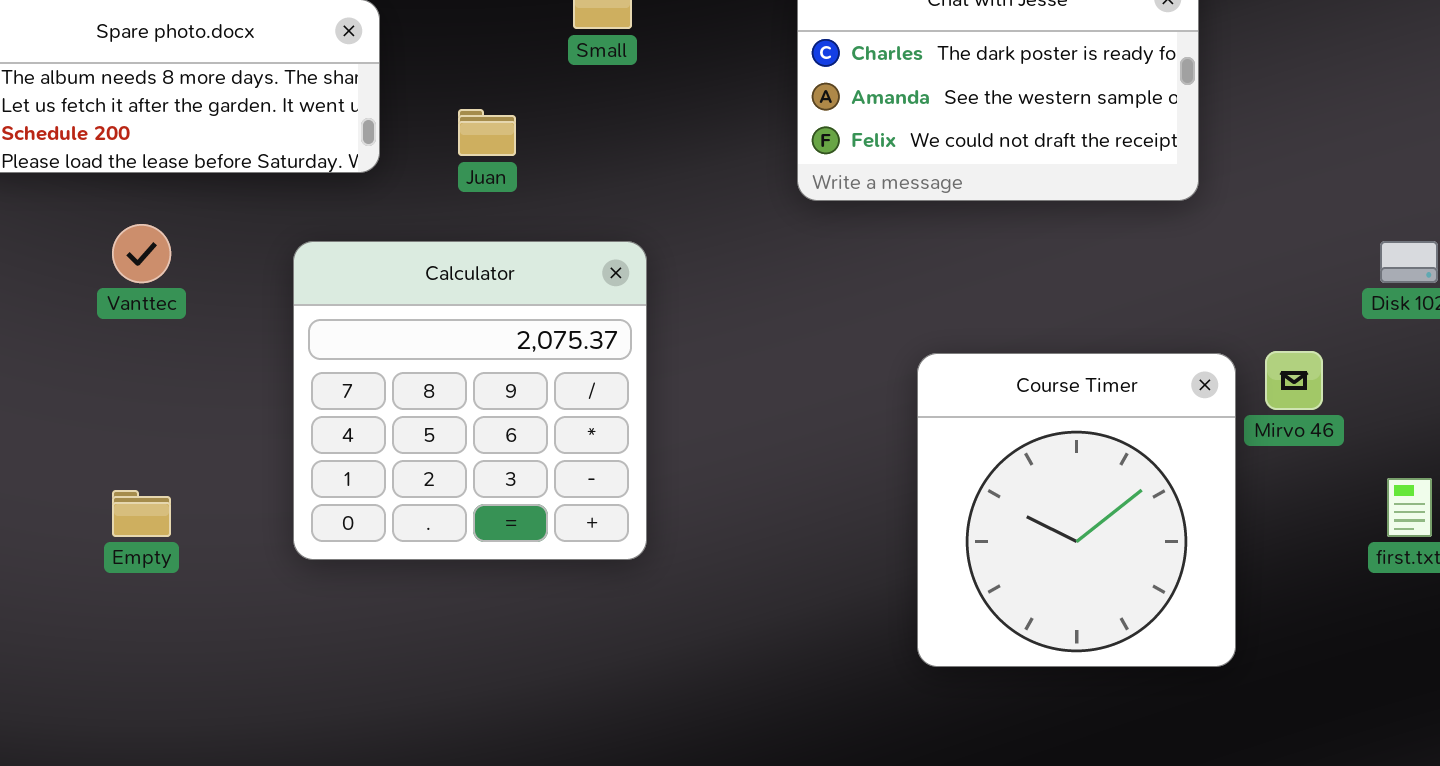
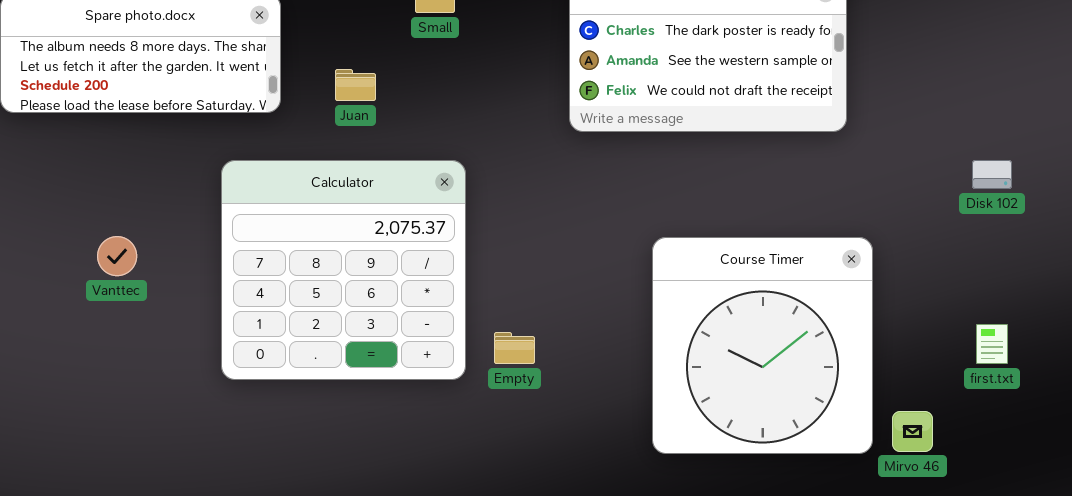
Vanttec: [112,224,171,283] -> [97,236,137,276], moved
Mirvo 46: [1265,351,1323,410] -> [892,411,933,452], moved
Empty: [112,490,171,537] -> [494,332,535,364], moved

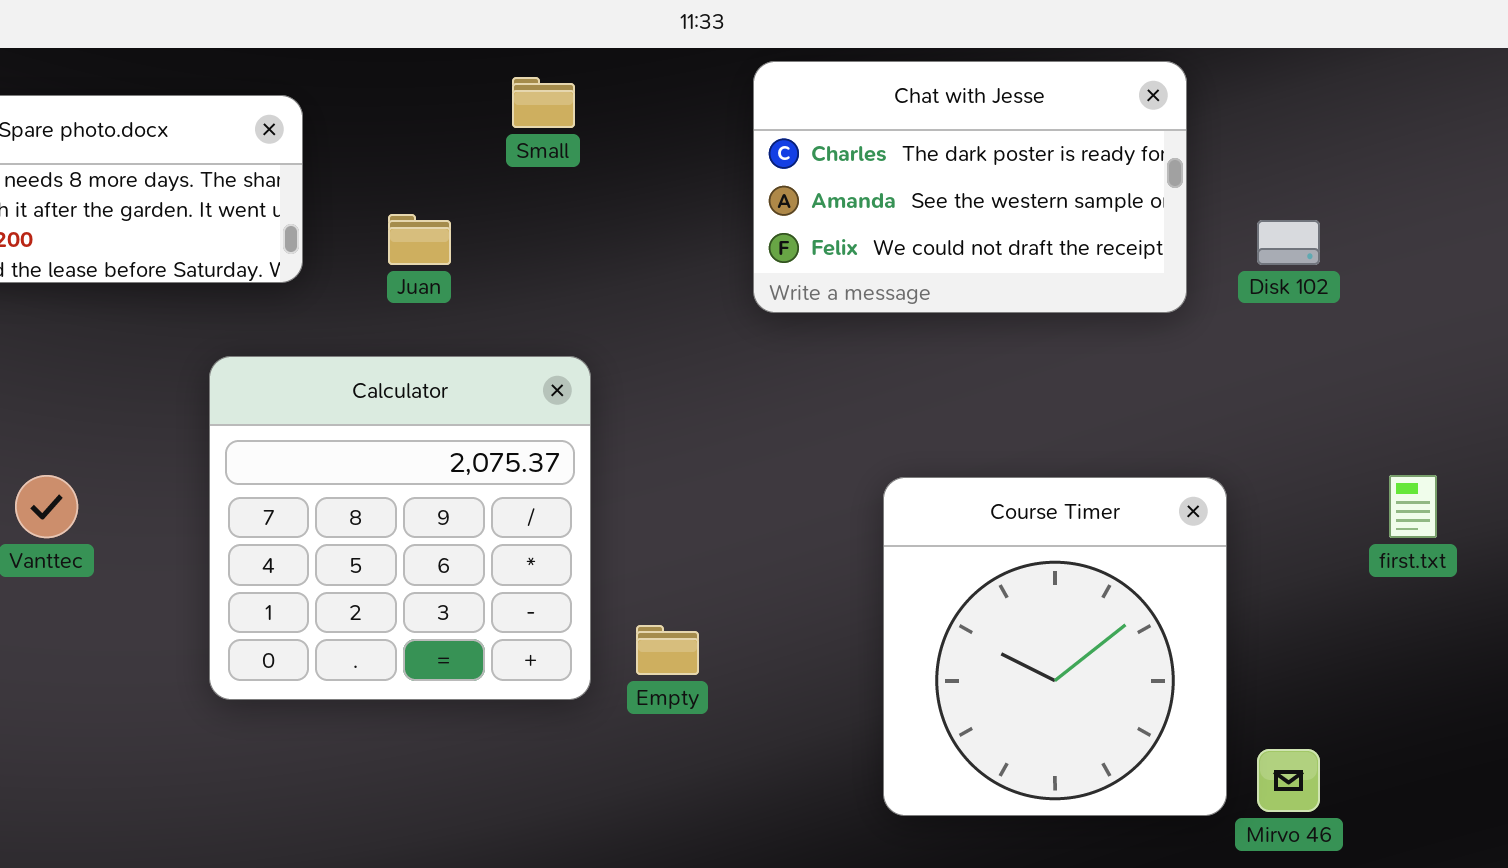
Disk 102: [972,160,1012,189] -> [1257,220,1320,265], moved
first.txt: [976,324,1008,364] -> [1389,475,1437,538], moved

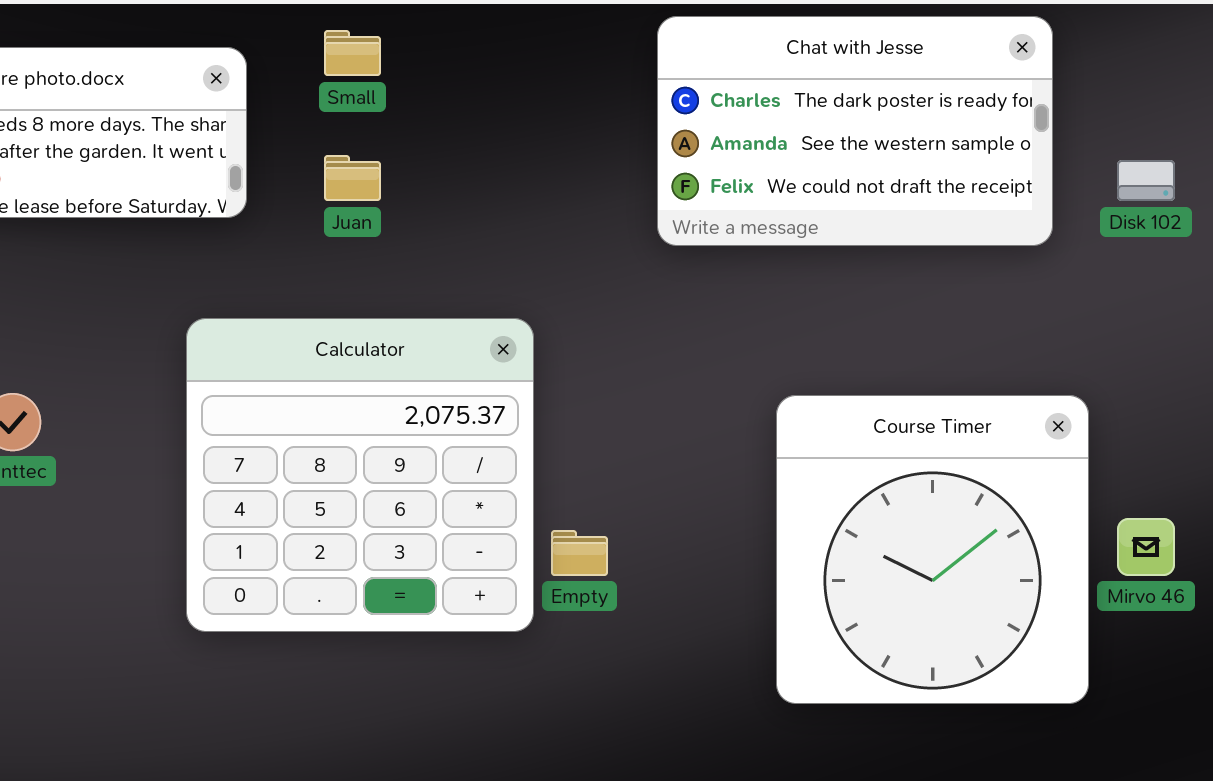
Small: [512,77,575,128] -> [324,30,381,76], moved
Calculator: [209,356,591,700] -> [186,318,534,632], moved
Mirvo 46: [1257,749,1320,812] -> [1117,518,1175,576], moved

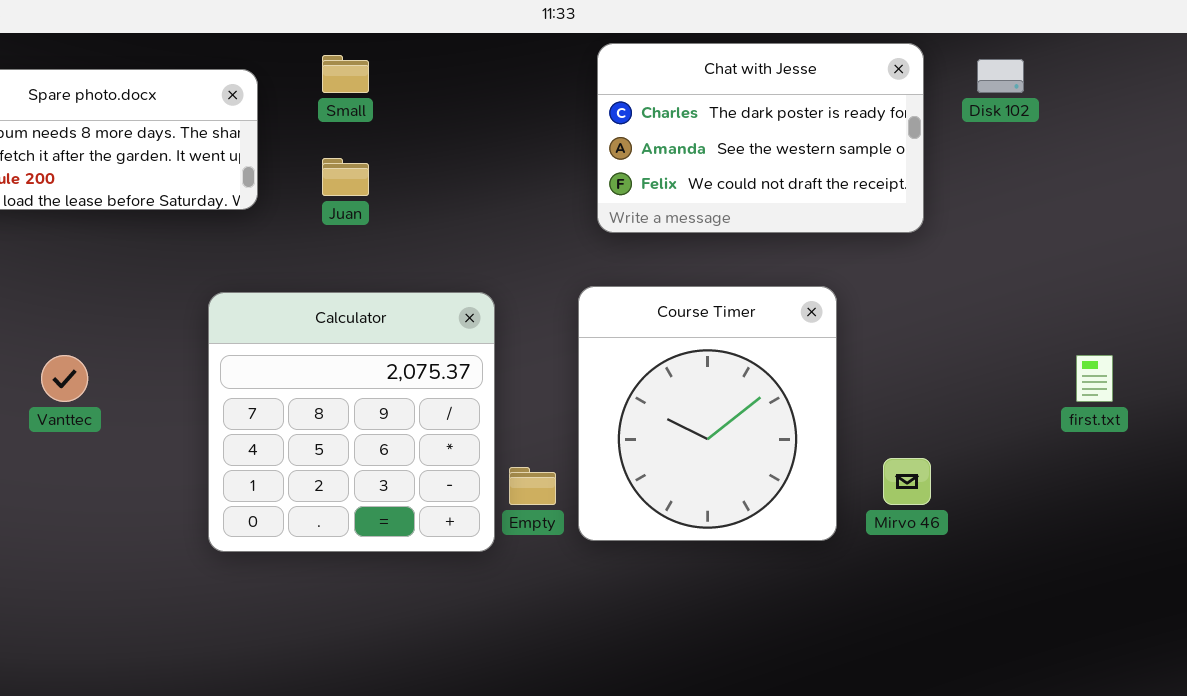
Disk 102: [1117,160,1175,201] -> [977,59,1024,93], moved
Course Timer: [776,395,1089,704] -> [578,286,837,541], moved
Mirvo 46: [1117,518,1175,576] -> [883,458,931,505], moved

